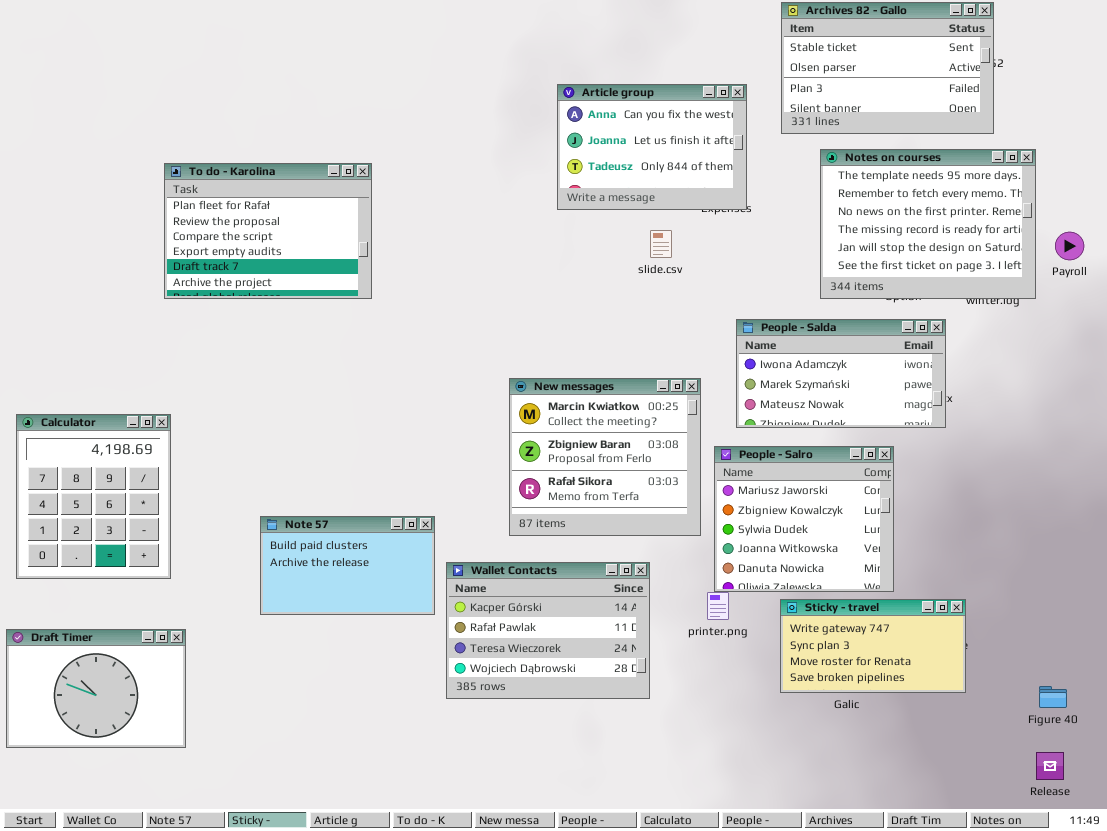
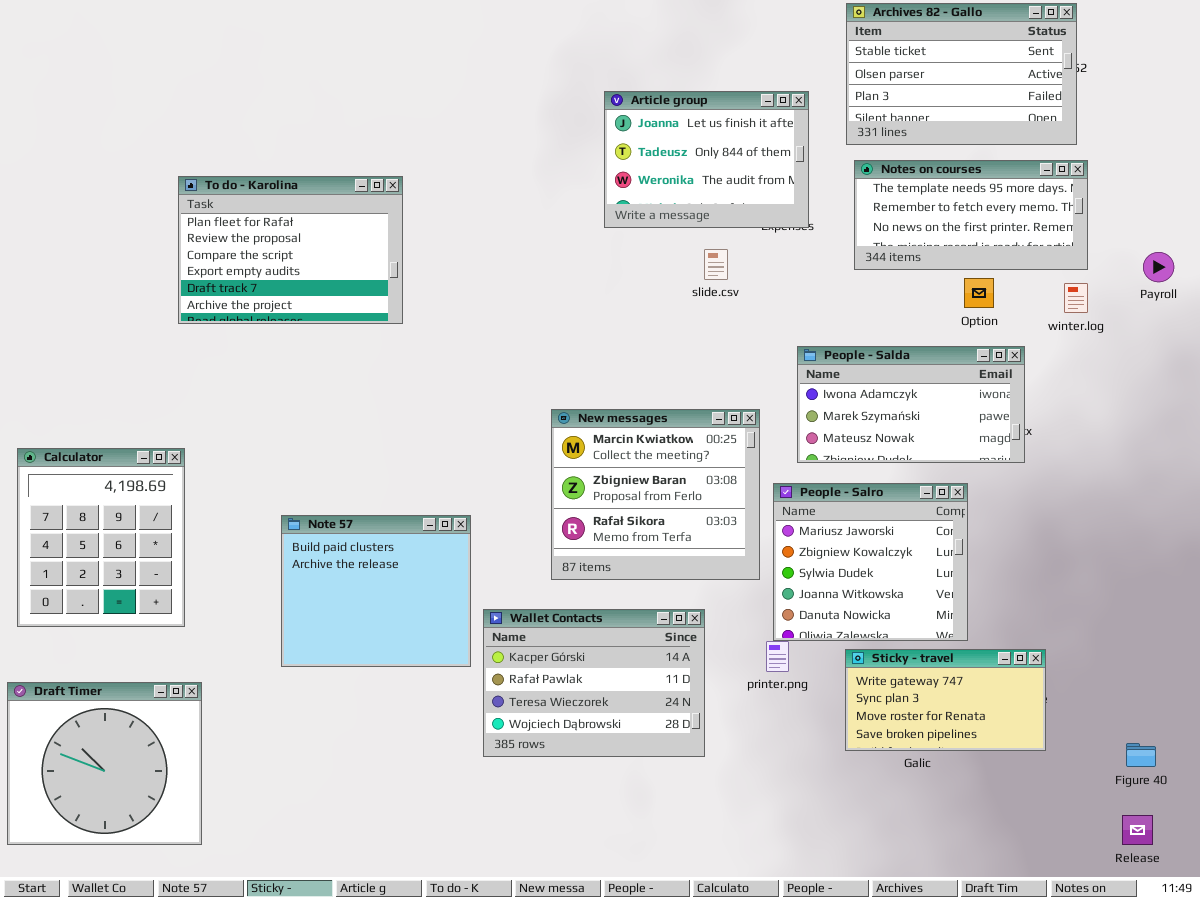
Article group: [557,84,747,210] -> [604,91,809,228], scrolled down 1 row
Notes on courses: [820,149,1036,299] -> [854,160,1088,270], moved, resized
Note 57: [260,516,435,615] -> [281,515,471,667], resized
Draft Timer: [6,629,186,748] -> [7,682,202,845], resized

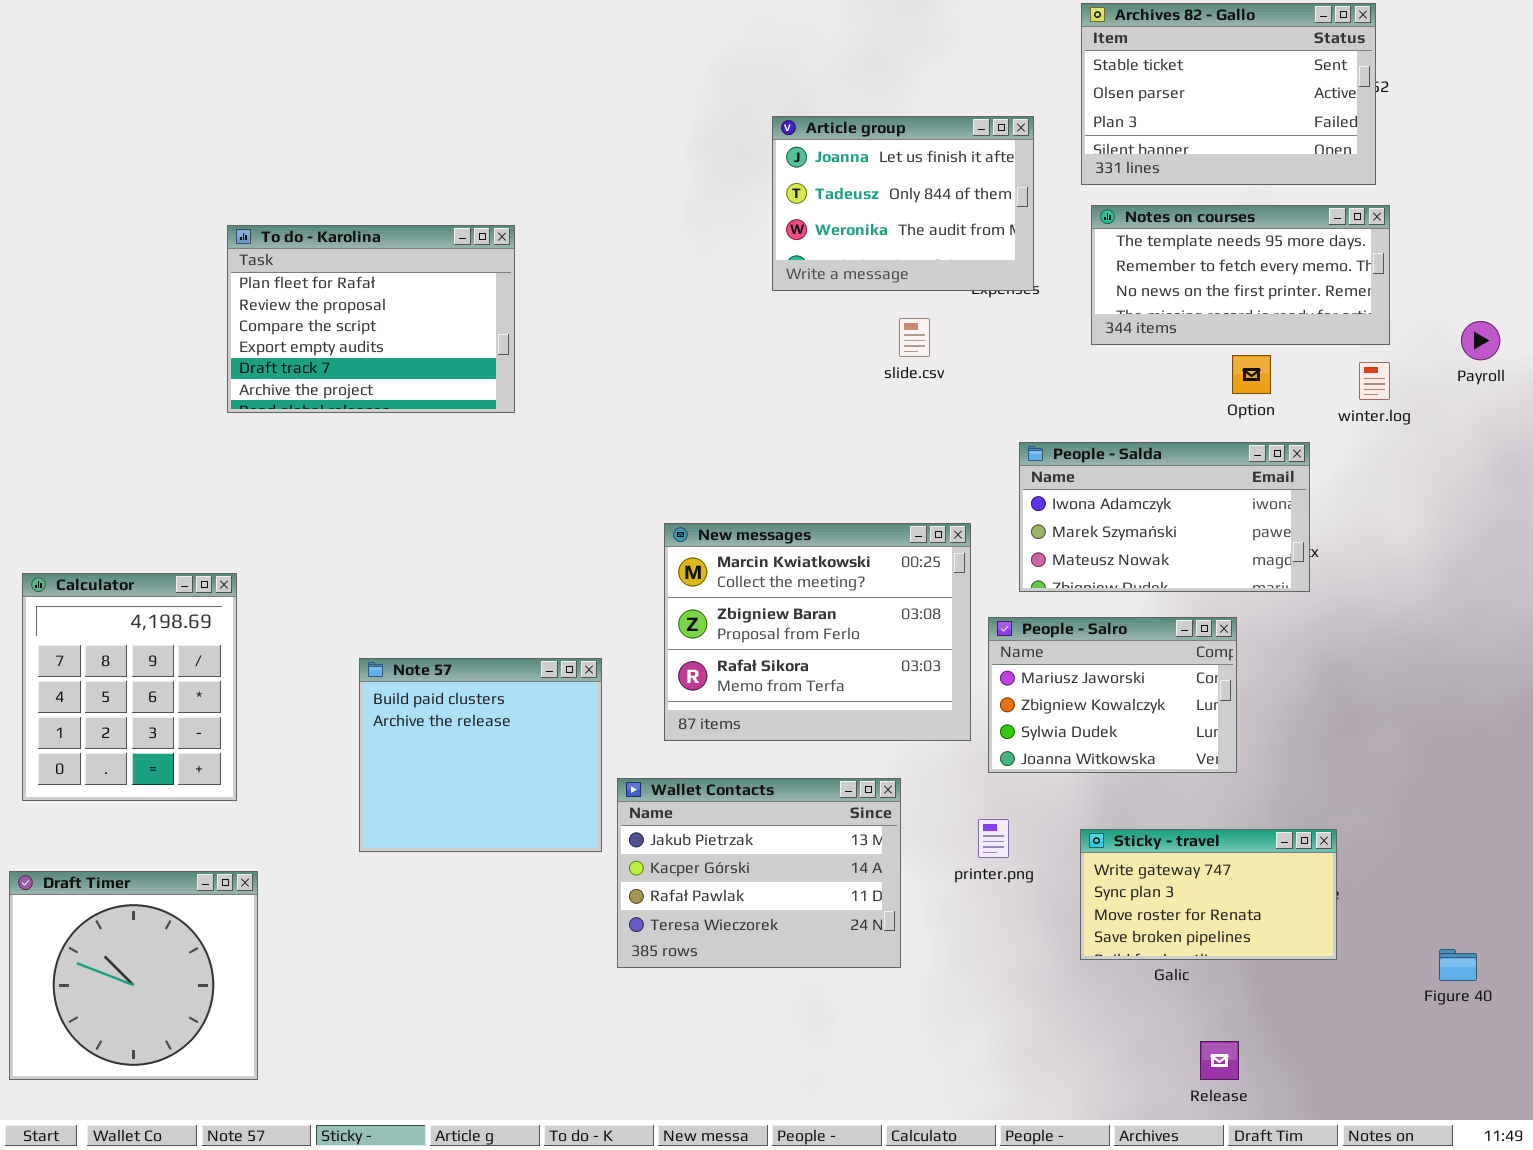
New messages: [551,409,760,580] -> [664,523,971,741], resized
People - Salro: [773,483,968,641] -> [988,617,1237,773], resized
Wallet Contacts: [483,609,705,757] -> [617,778,901,968], scrolled up 1 row
Release: [1122,815,1153,845] -> [1200,1041,1239,1080], moved

